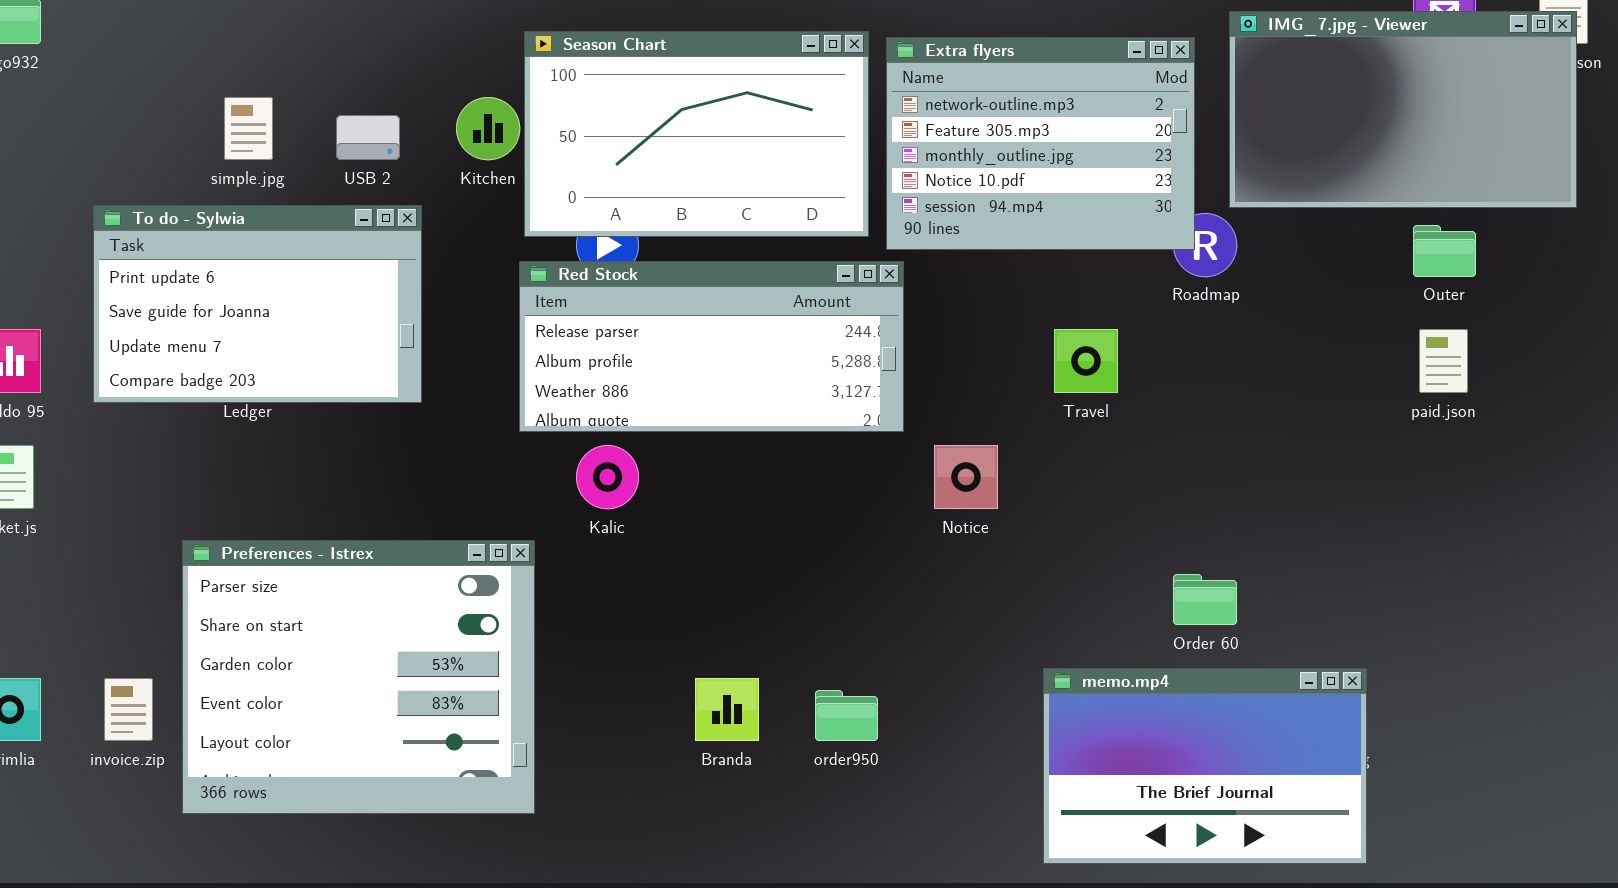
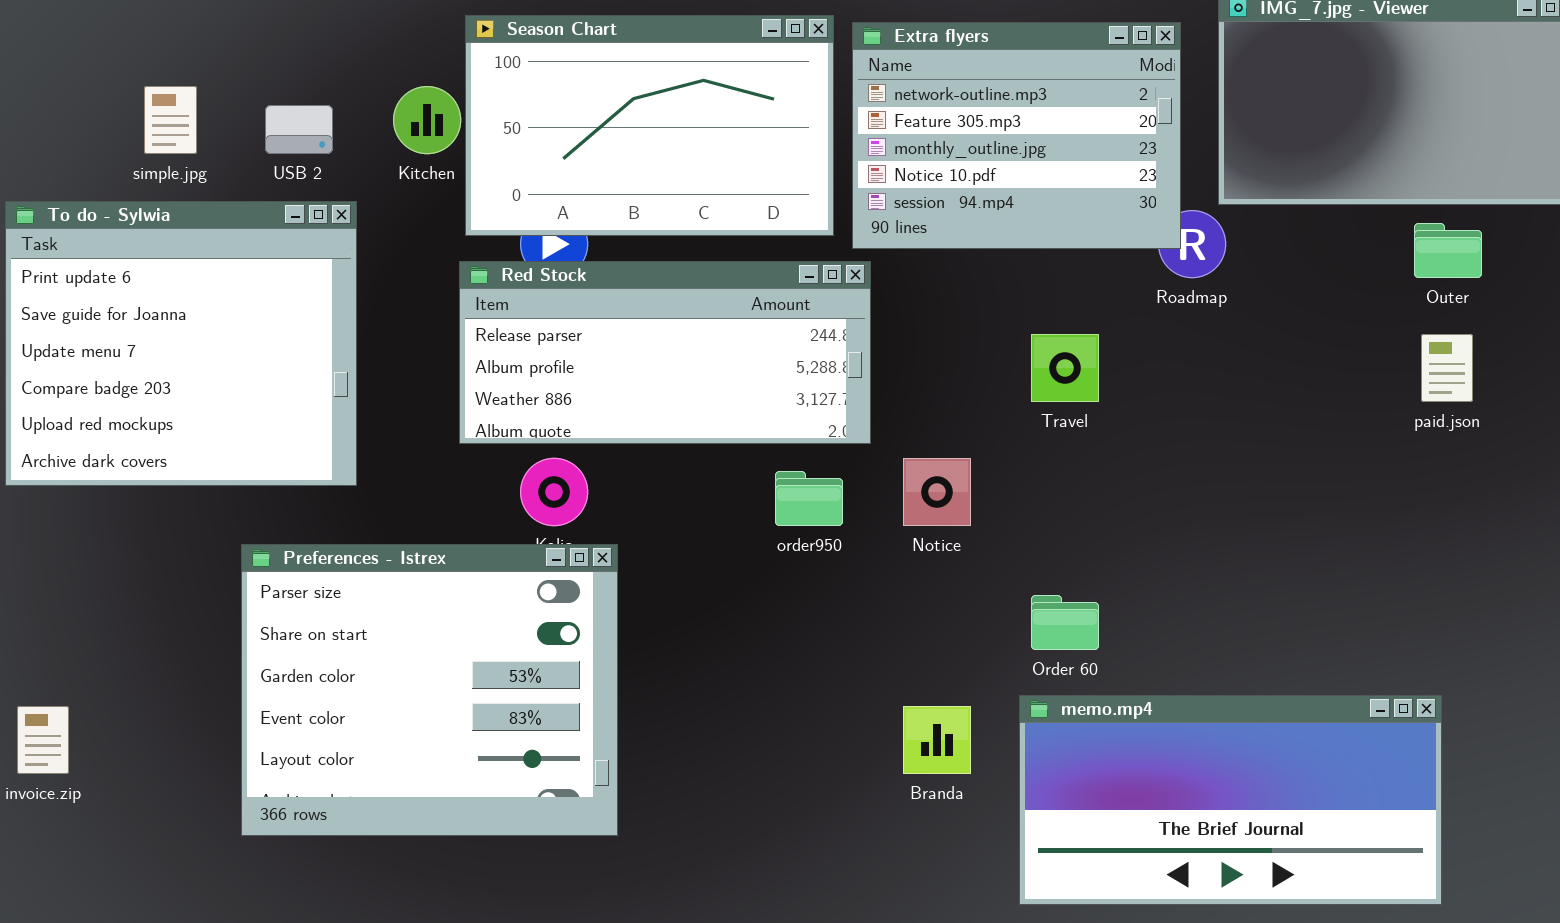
To do - Sylwia: [93,205,422,403] -> [5,201,357,486], resized
Preferences - Istrex: [182,540,535,814] -> [241,544,618,836], moved
Order 60: [1173,574,1237,625] -> [1031,595,1099,650], moved
memo.mp4: [1043,668,1367,864] -> [1019,695,1442,905], resized
Branda: [695,678,759,741] -> [903,706,971,774], moved
order950: [815,690,878,741] -> [775,471,843,526], moved

